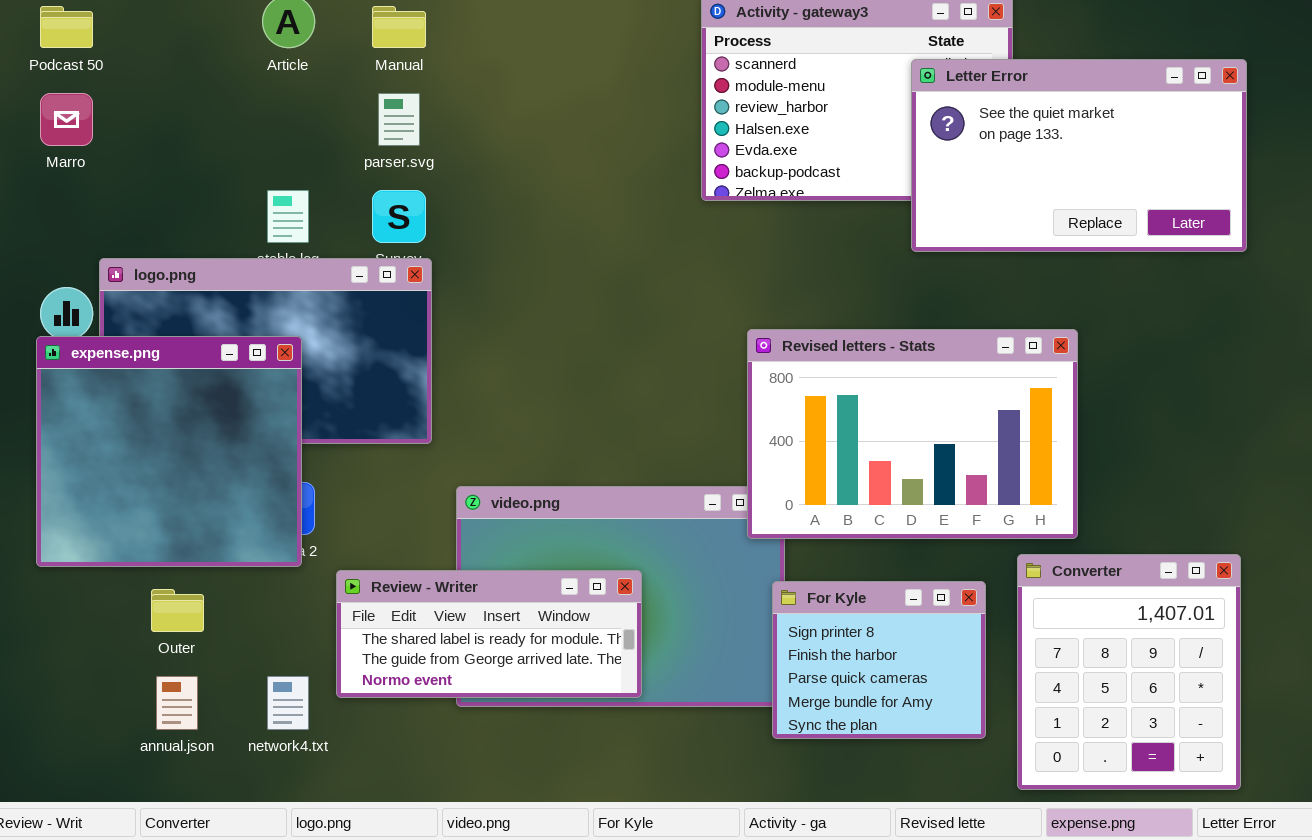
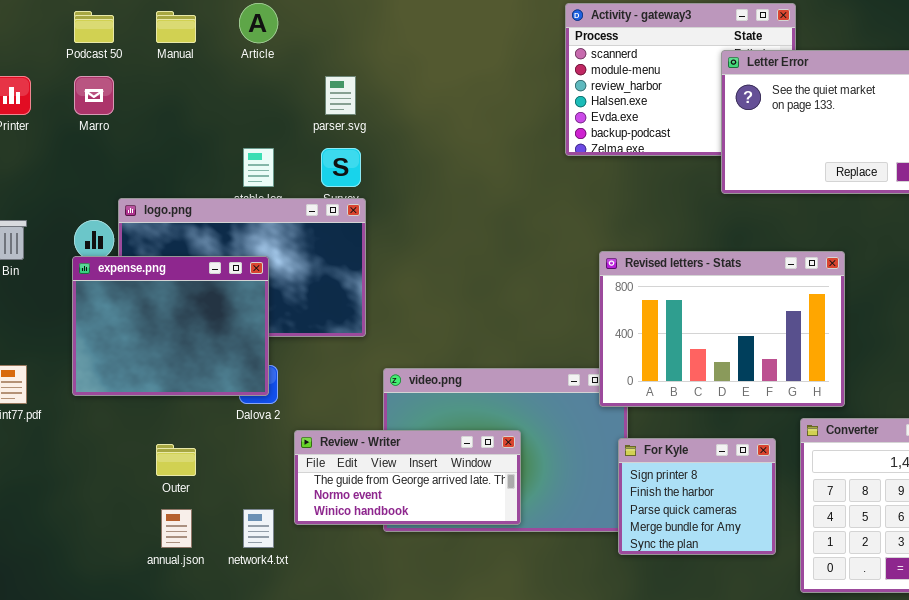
Manual: [372,6,426,48] -> [156,11,196,43], moved
expense.png: [36,336,302,567] -> [72,256,269,396], resized
Review - Writer: [336,570,642,698] -> [294,430,521,525], scrolled down 1 row

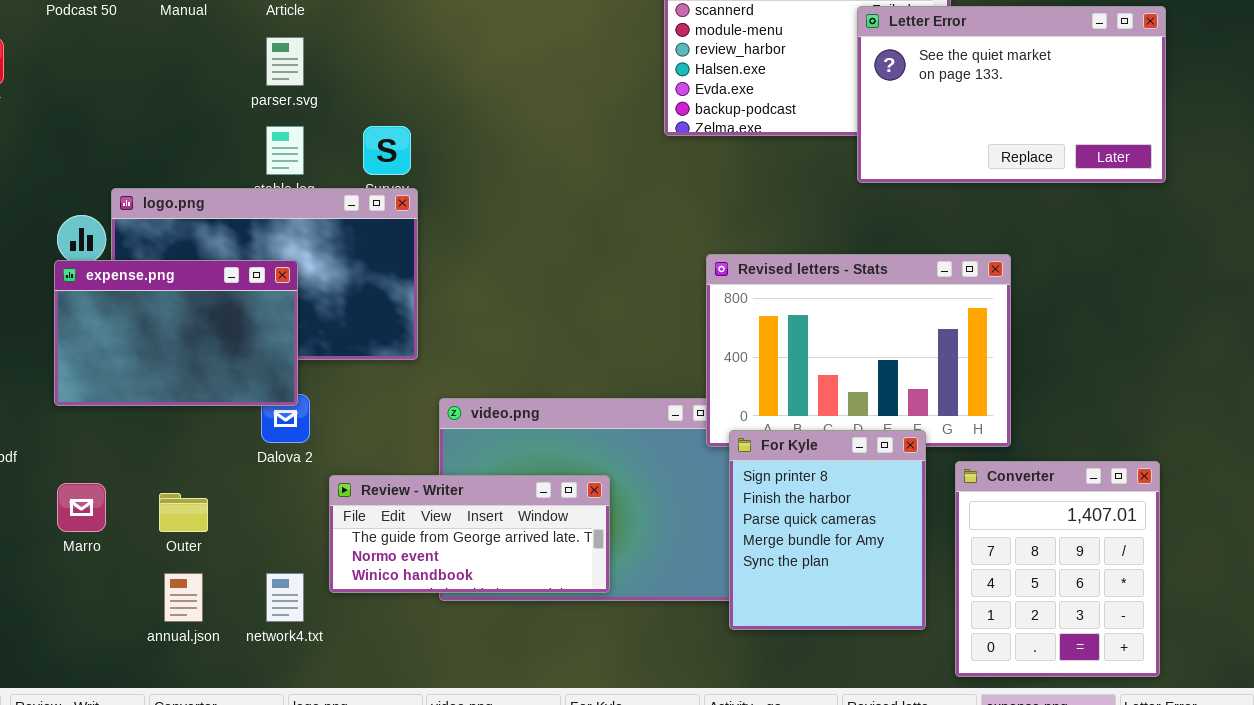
Marro: [74,76,114,115] -> [57,483,106,532], moved
parser.svg: [325,76,356,115] -> [266,37,304,86], moved
expense.png: [72,256,269,396] -> [54,260,298,406], resized
For Kyle: [618,438,776,555] -> [729,430,926,630], resized

